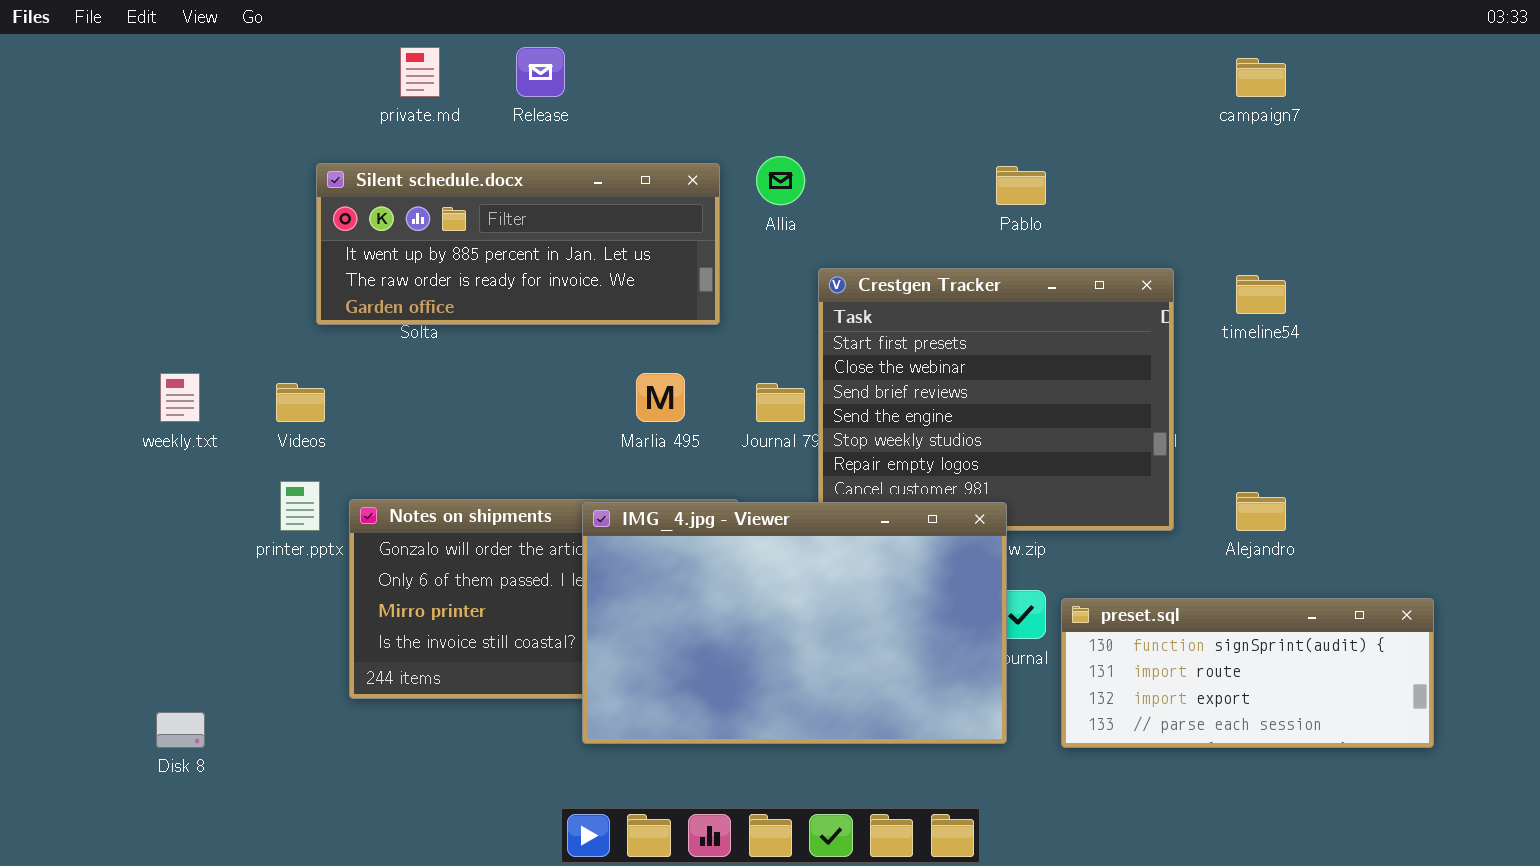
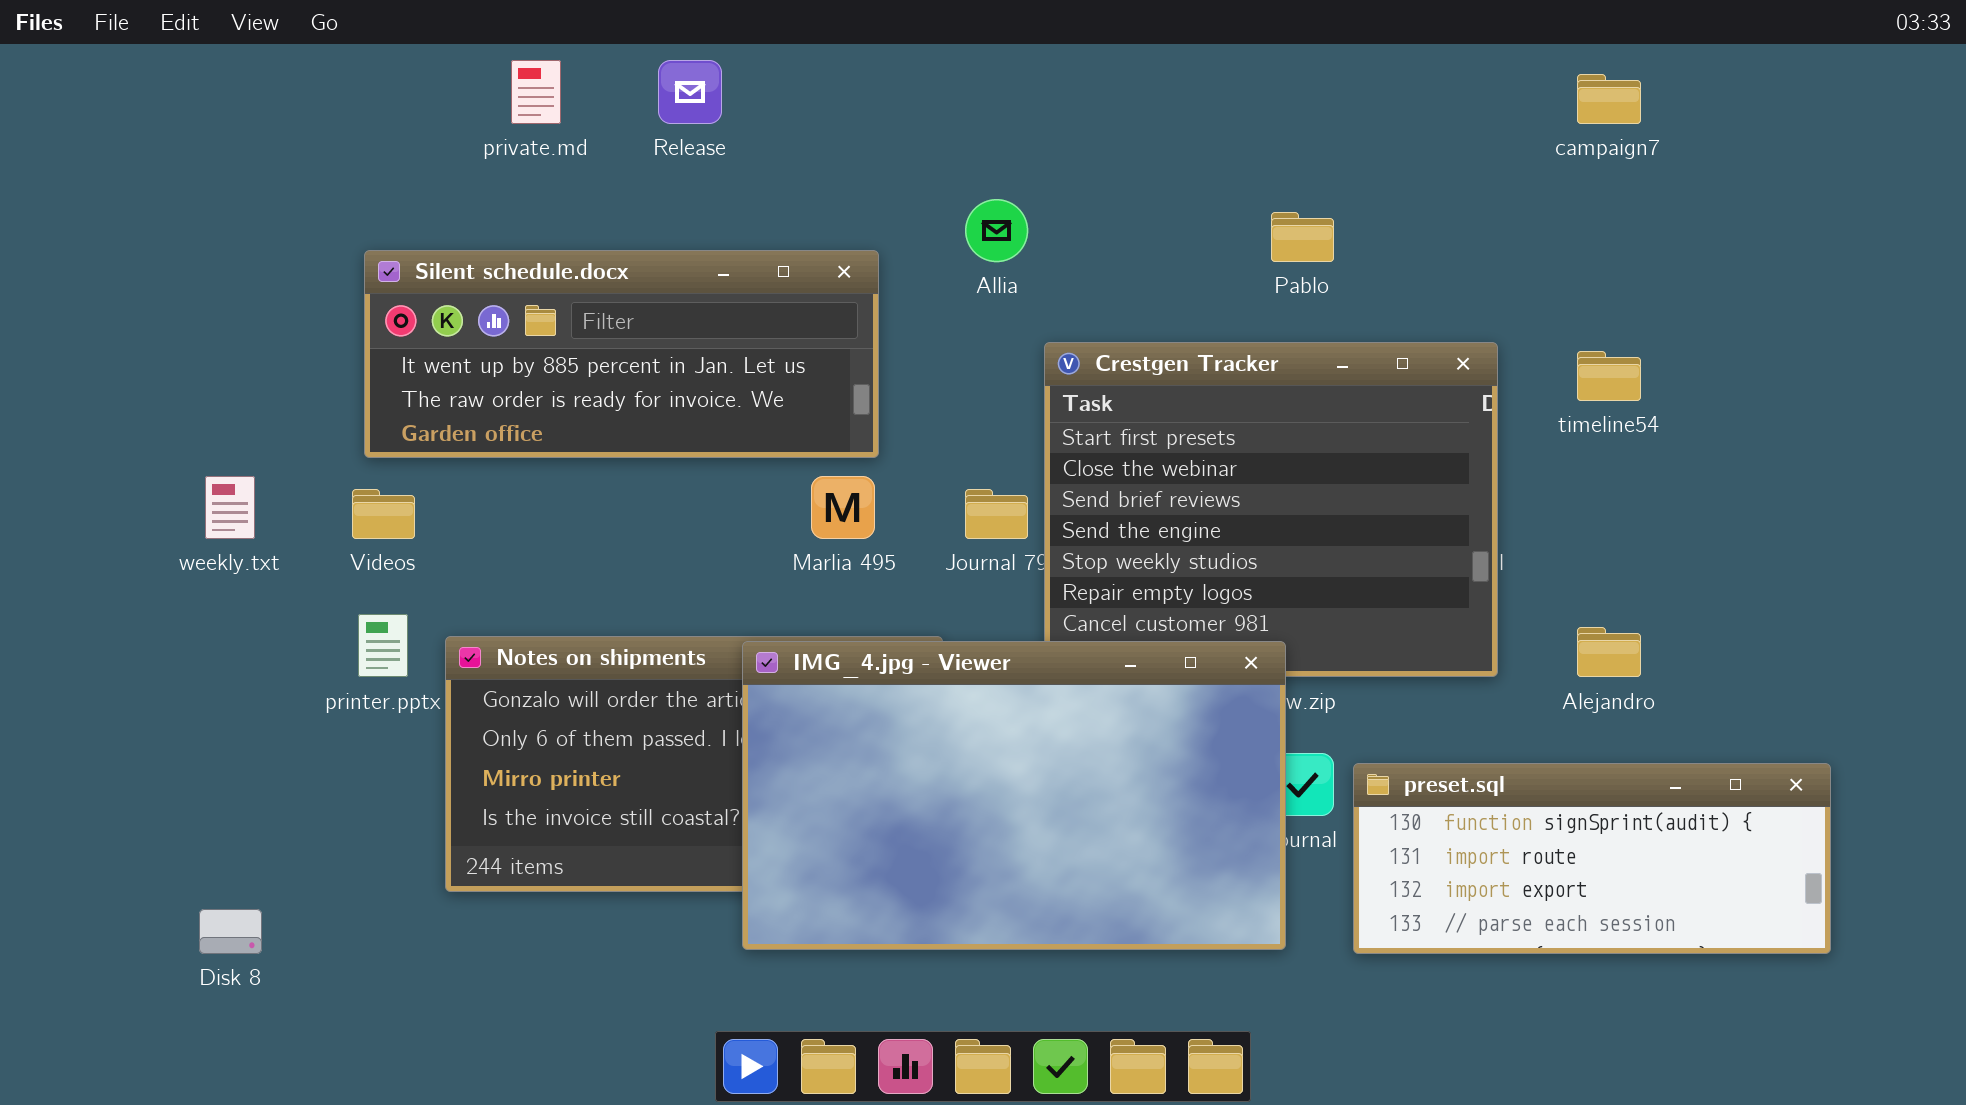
Silent schedule.docx: [316,163,720,325] -> [364,250,879,458], moved

